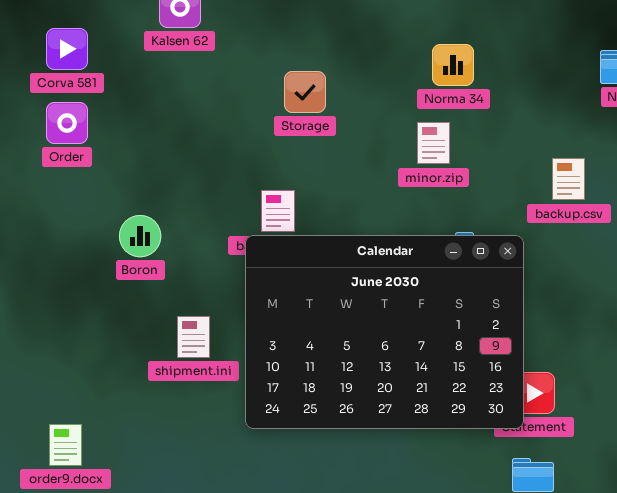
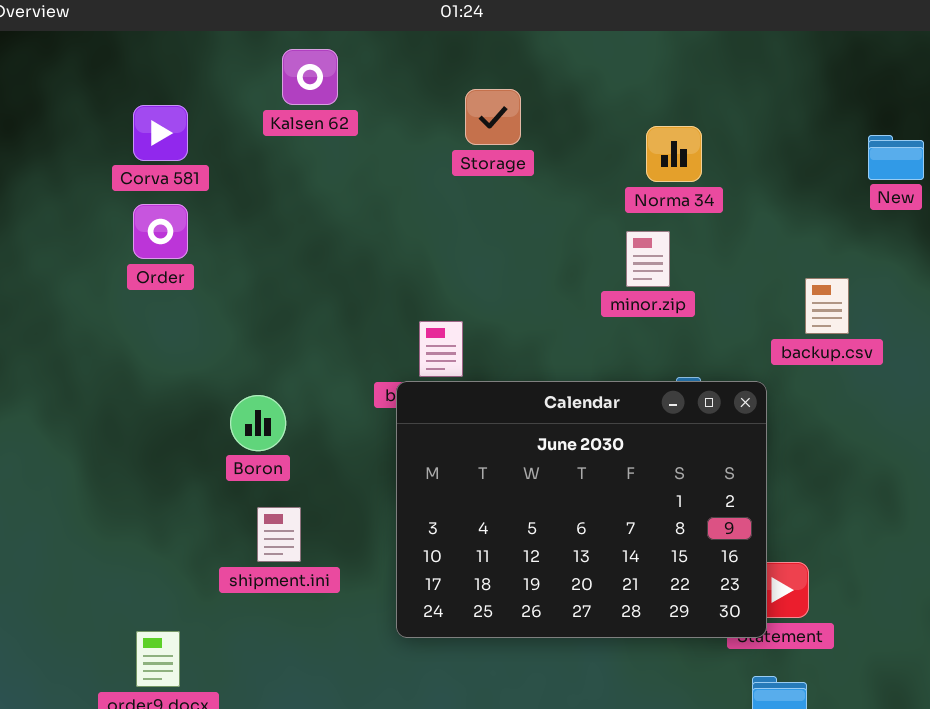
Storage: [284,71,326,113] -> [465,89,521,145], moved
Boron: [119,215,161,257] -> [230,395,286,451], moved
shipment.ini: [177,316,210,358] -> [257,507,301,562], moved

